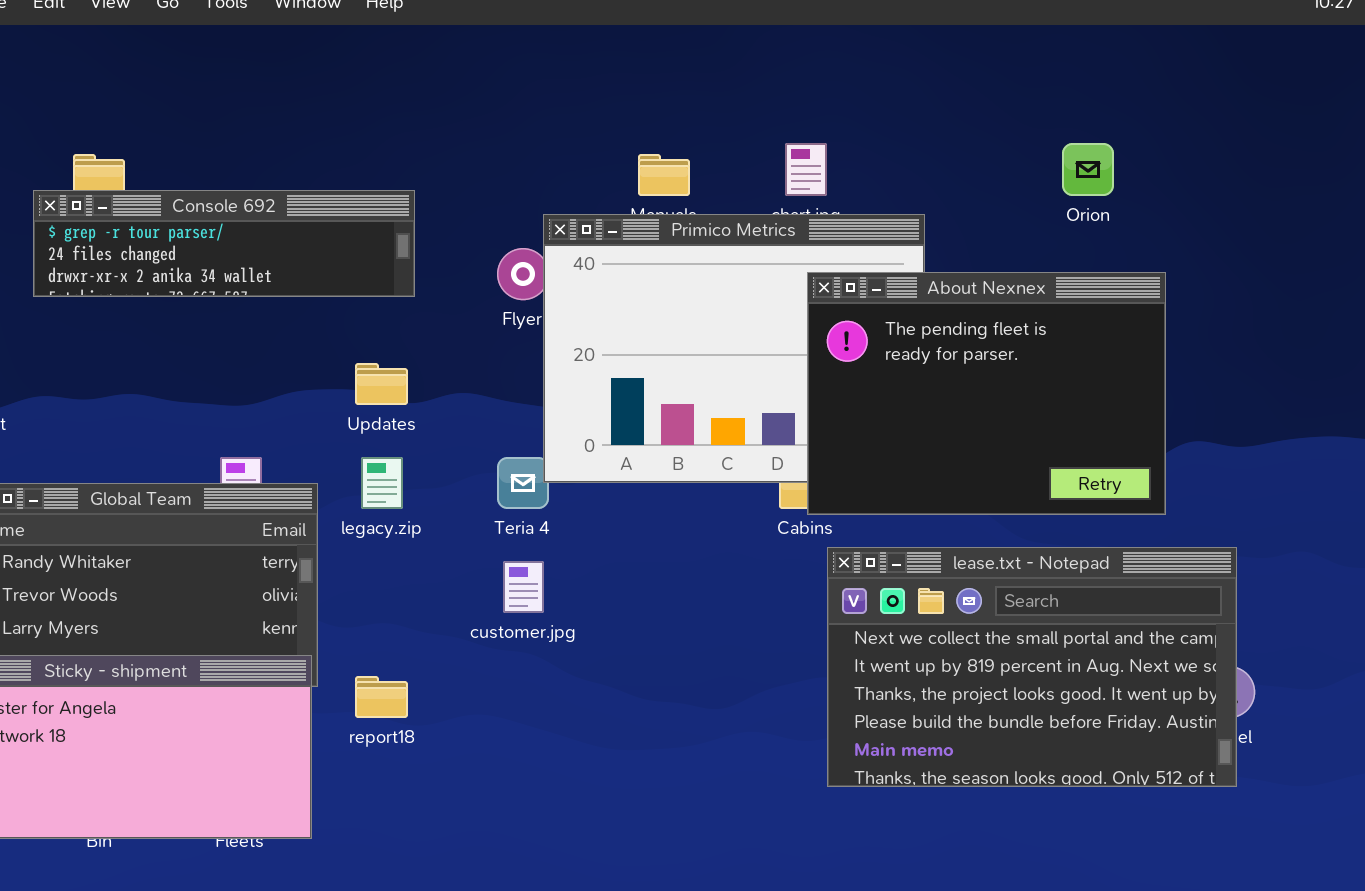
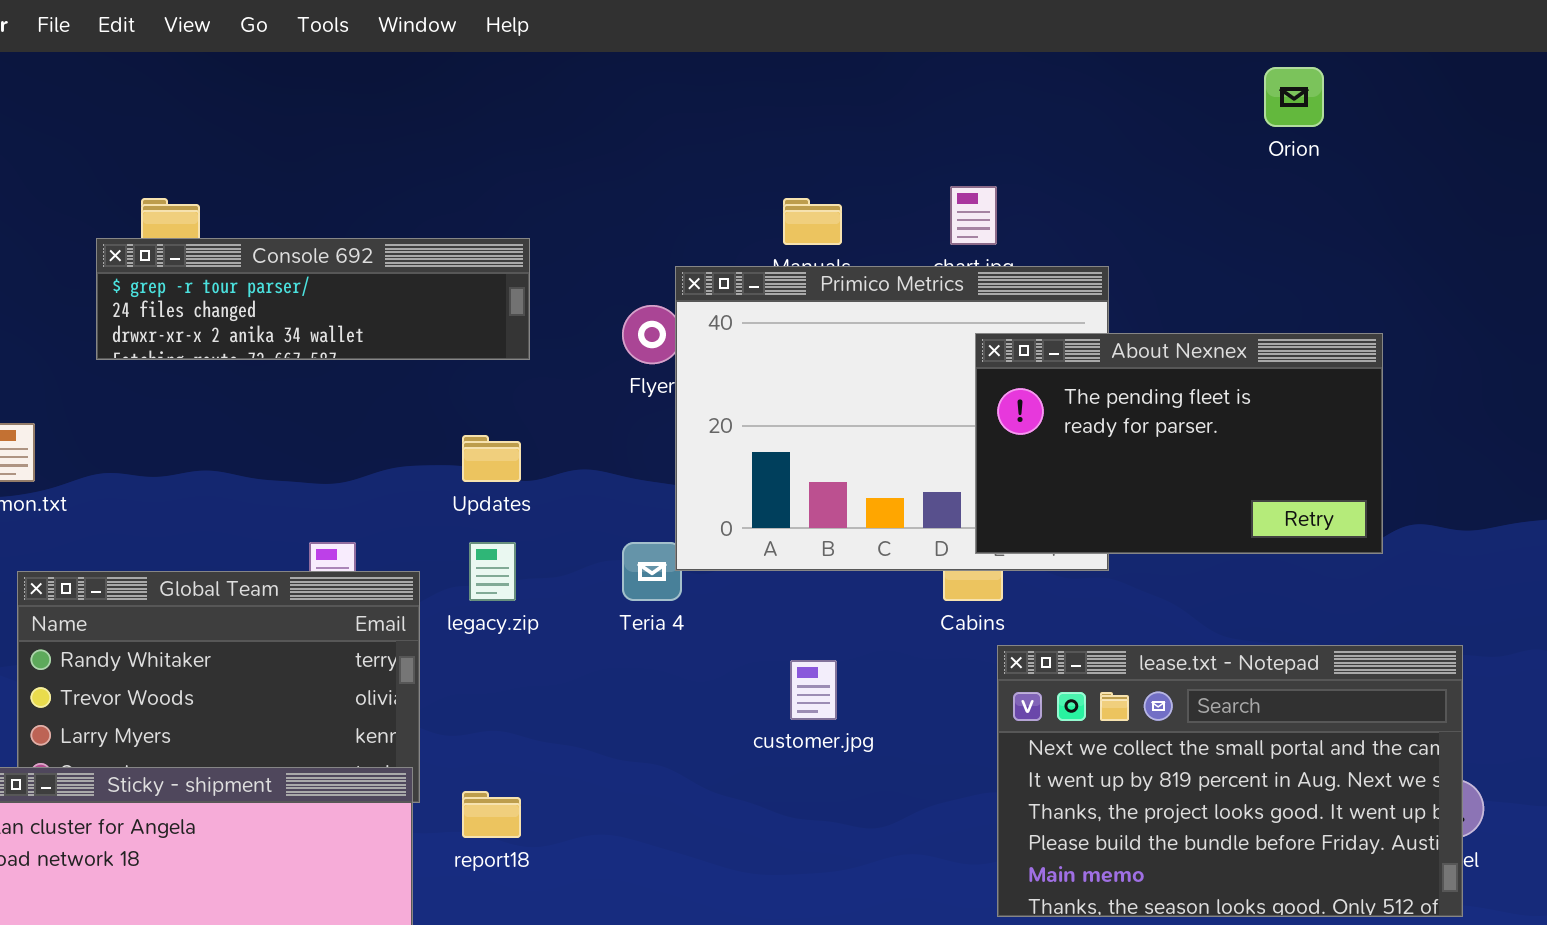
Orion: [1062,143,1114,196] -> [1264,67,1324,127], moved
About Nexnex: [807,272,1166,515] -> [975,333,1383,554], resized
customer.jpg: [503,561,544,613] -> [790,660,837,720], moved

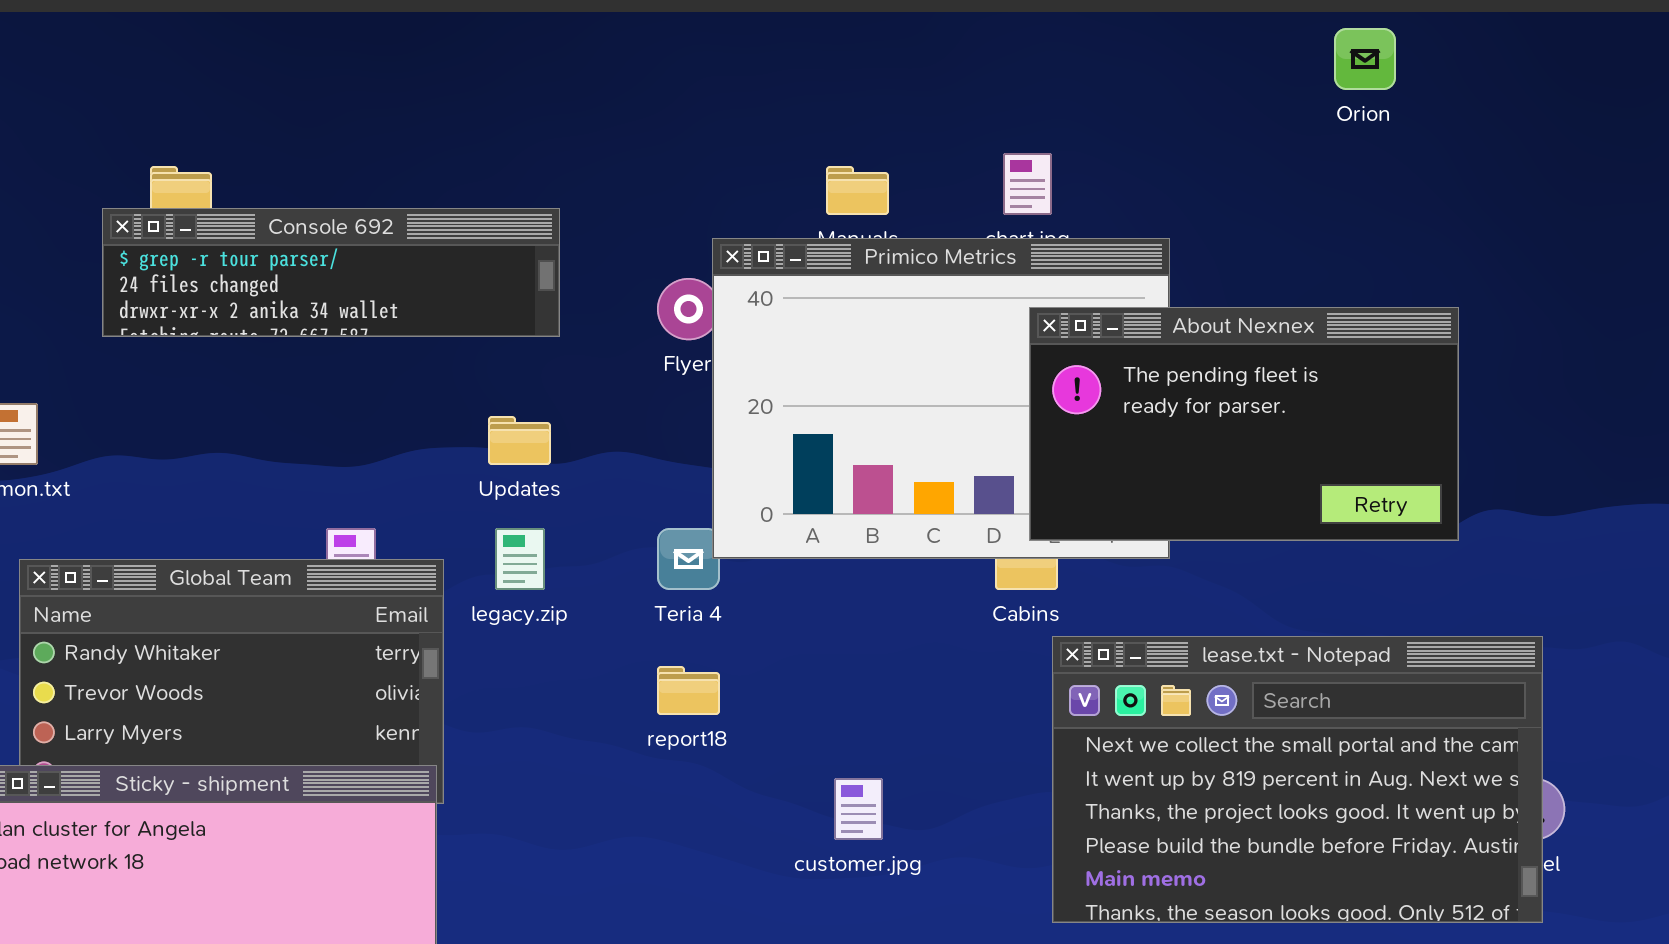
customer.jpg: [790,660,837,720] -> [834,778,883,840], moved
report18: [462,791,521,838] -> [657,666,720,715], moved

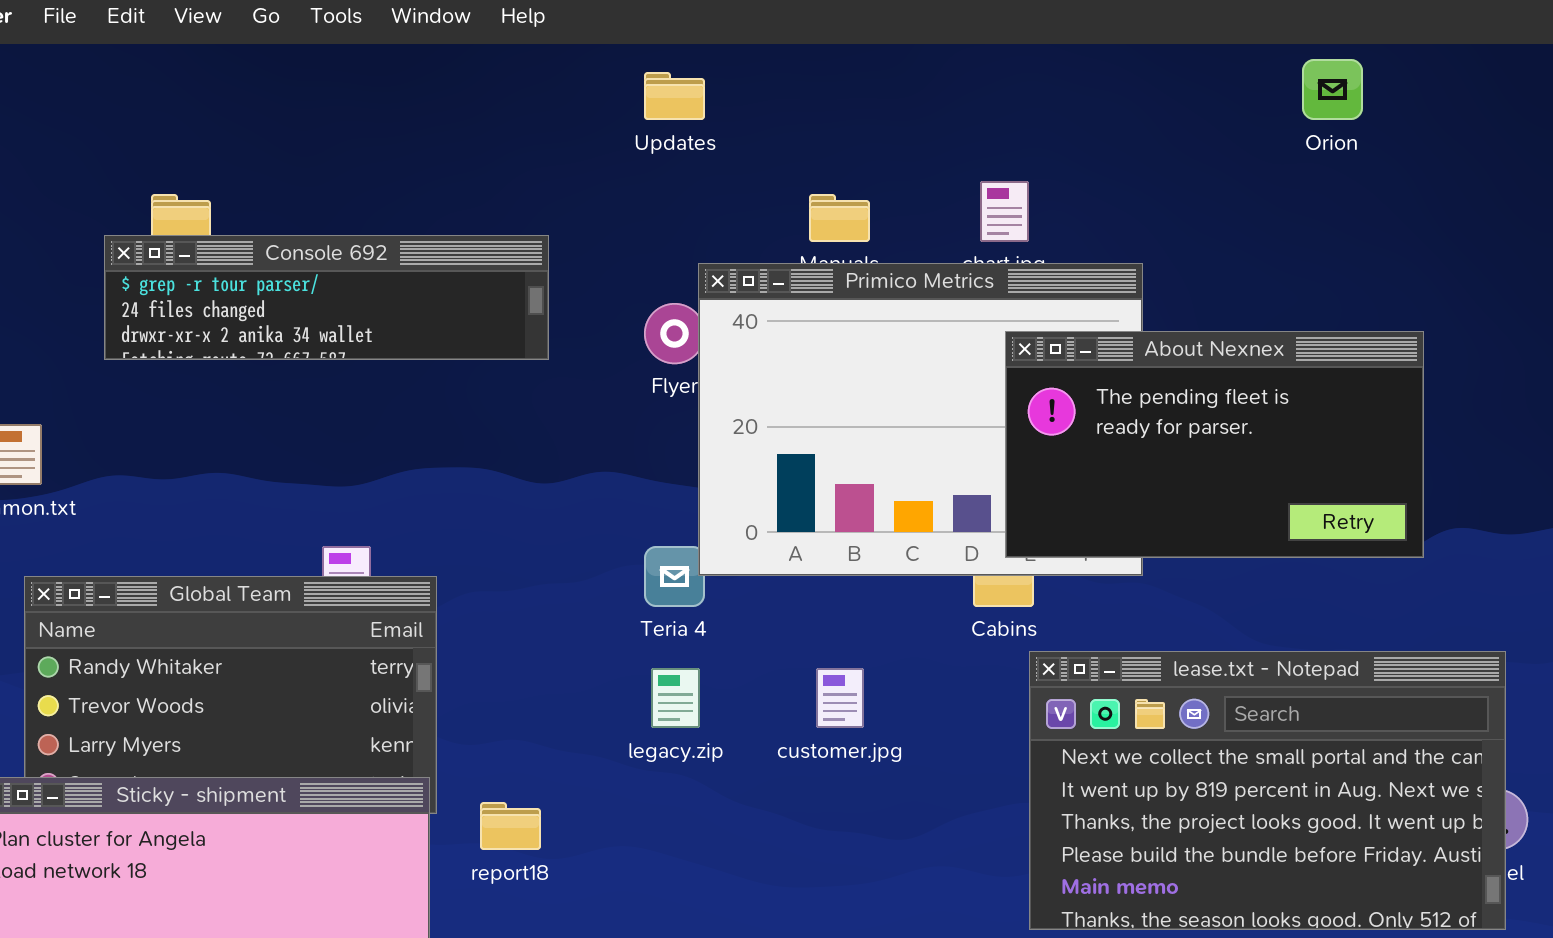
Updates: [488,416,551,465] -> [644,72,705,120], moved
legacy.zip: [495,528,545,590] -> [651,668,700,728], moved
report18: [657,666,720,715] -> [480,802,541,850], moved
customer.jpg: [834,778,883,840] -> [816,668,864,728], moved

